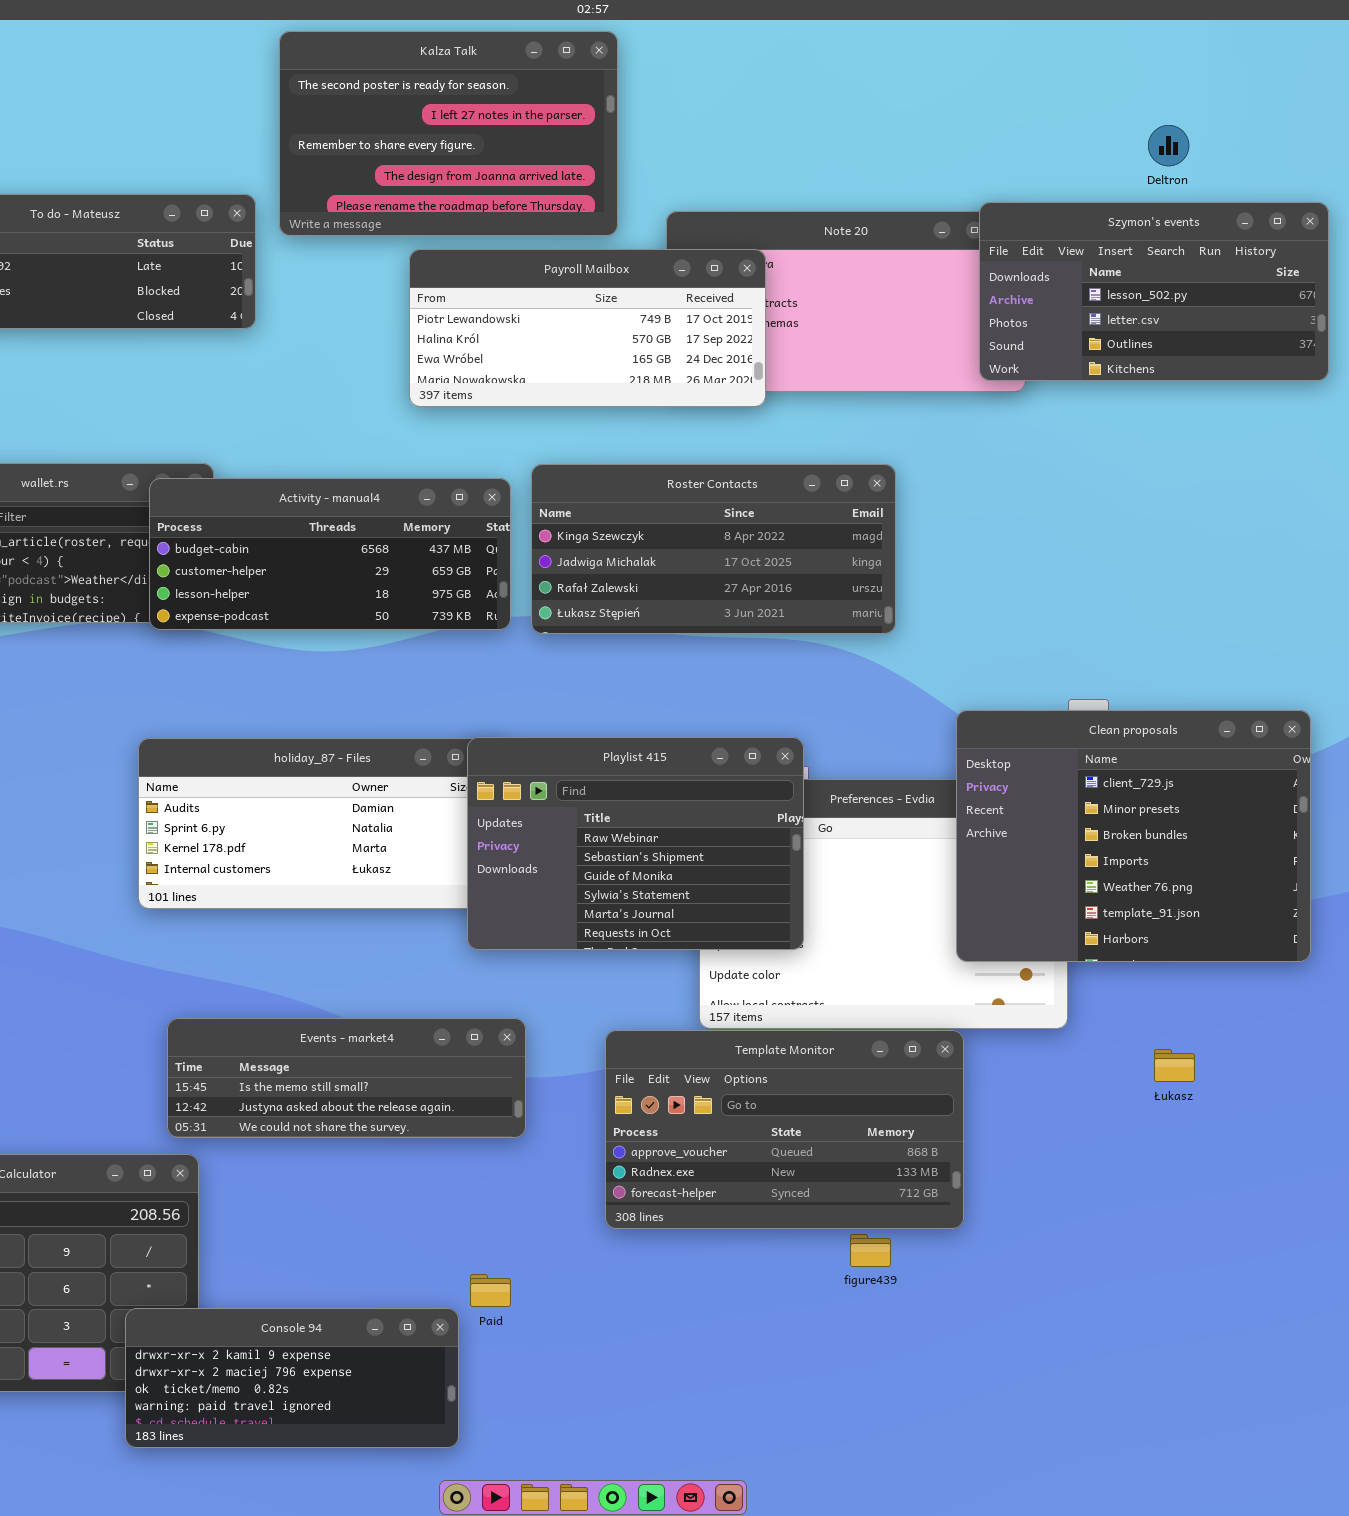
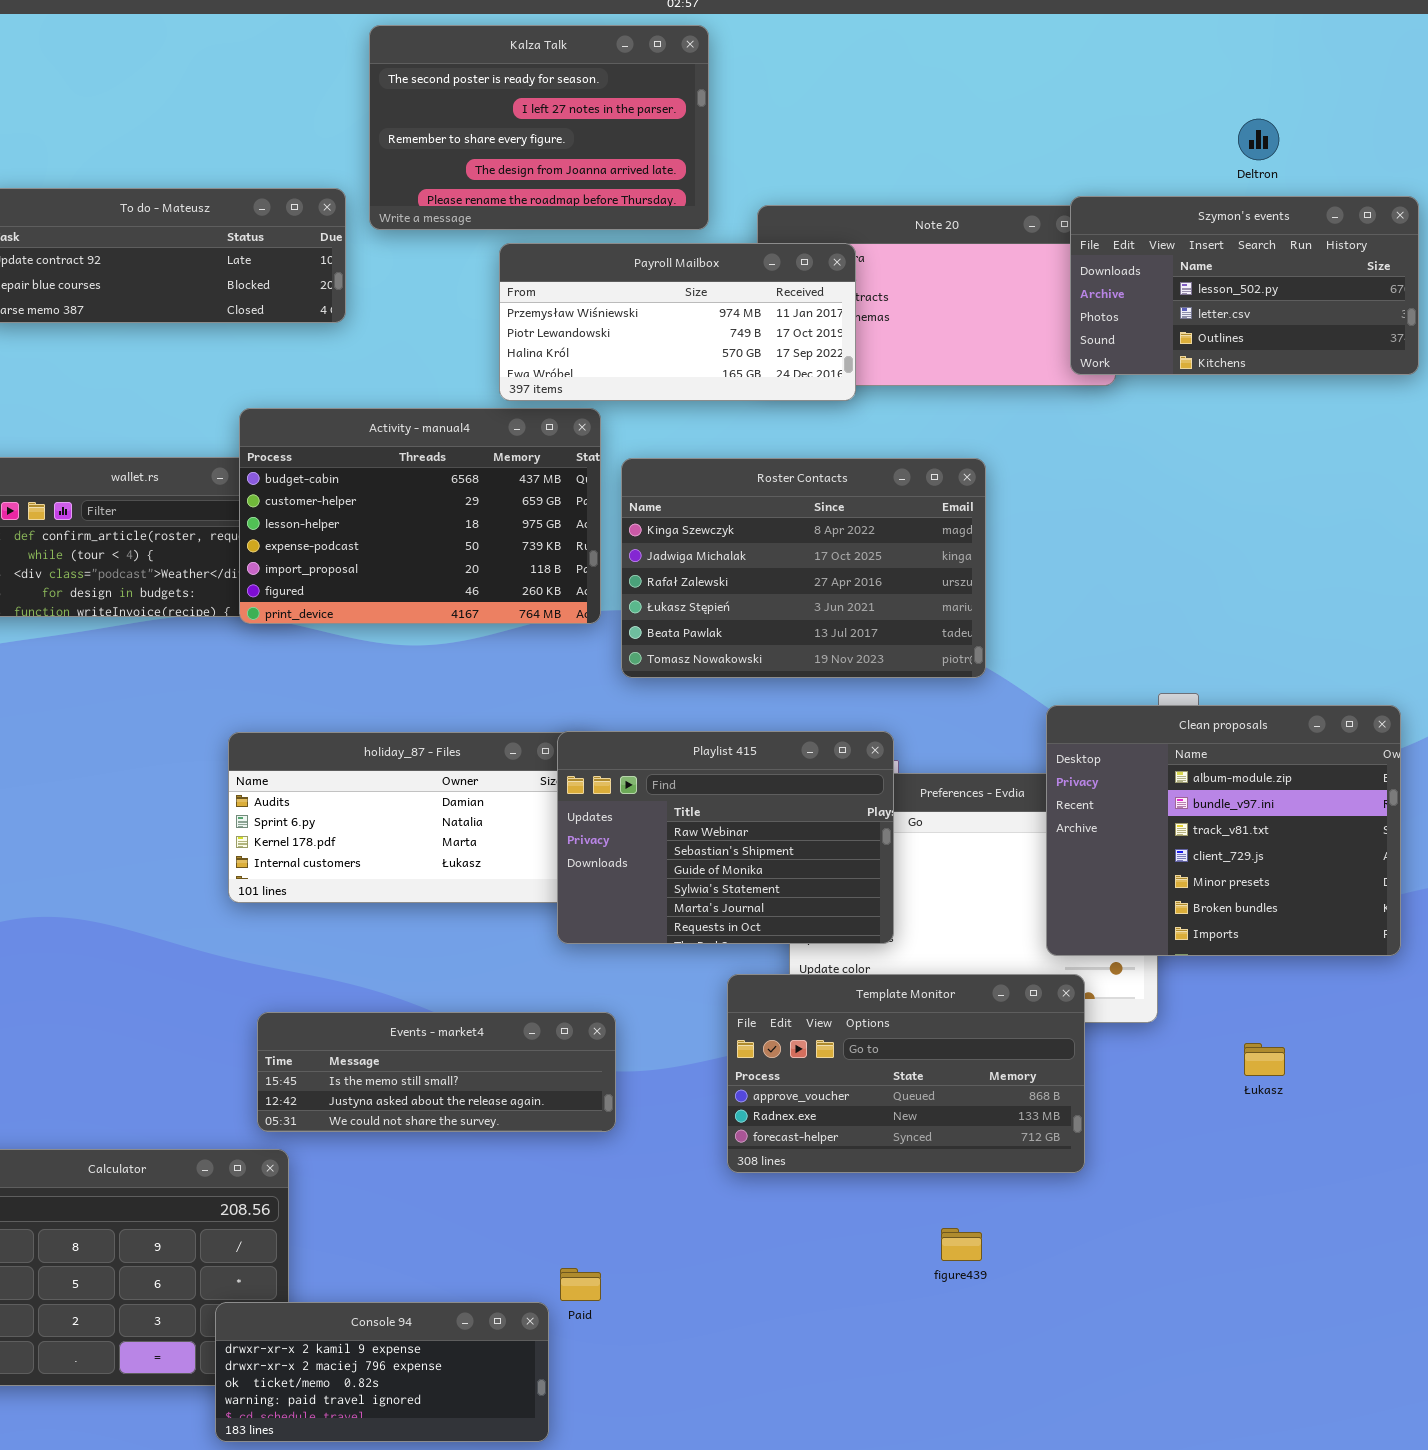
Payroll Mailbox: [409,249,766,407] -> [499,243,856,401], scrolled up 1 row
Roster Contacts: [531,464,896,634] -> [621,458,986,678], resized
Activity - manual4: [149,478,511,630] -> [239,408,601,624], resized
Clean proposals: [956,710,1311,962] -> [1046,705,1401,956], scrolled up 3 rows
Template Monitor: [605,1030,964,1229] -> [727,974,1085,1173], moved

